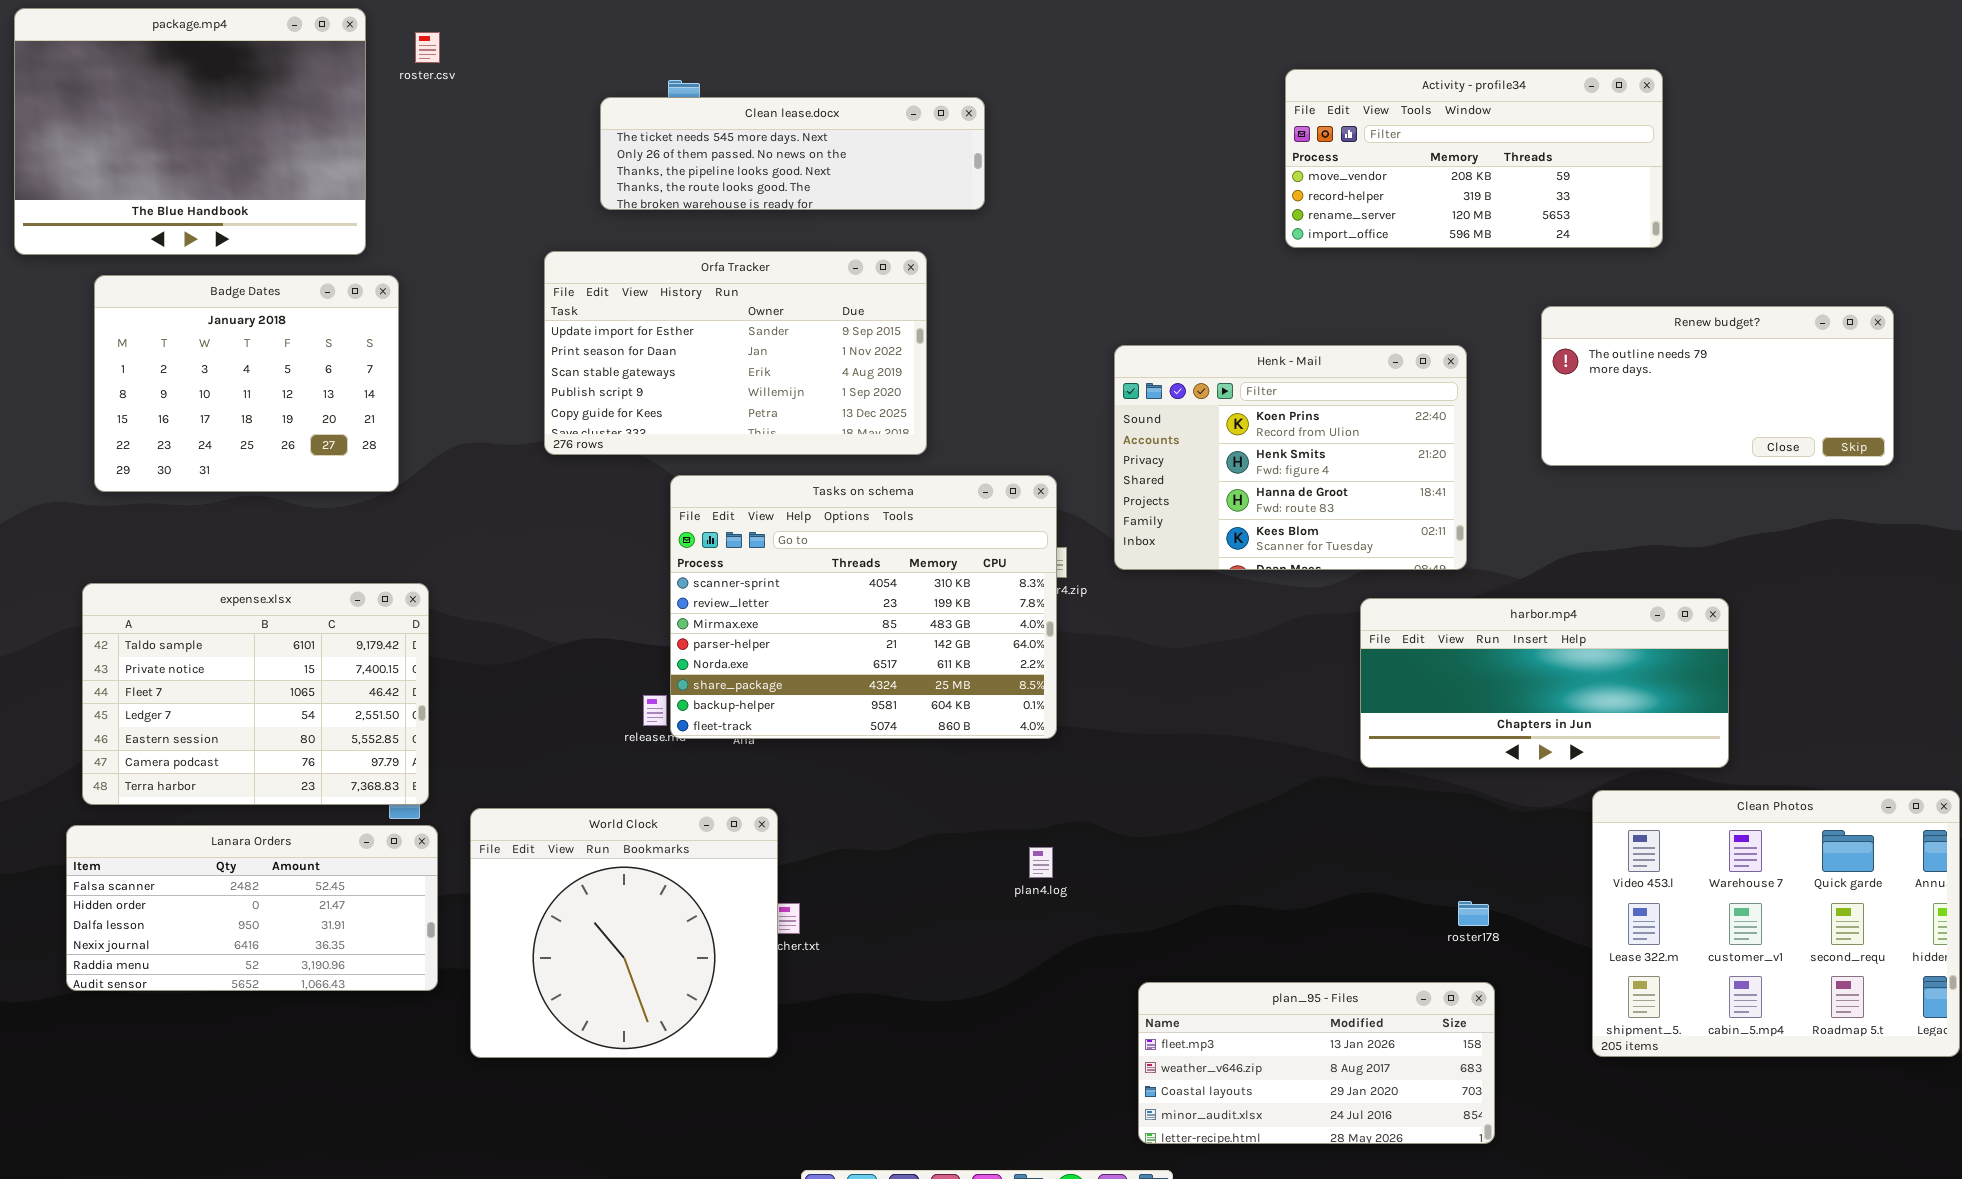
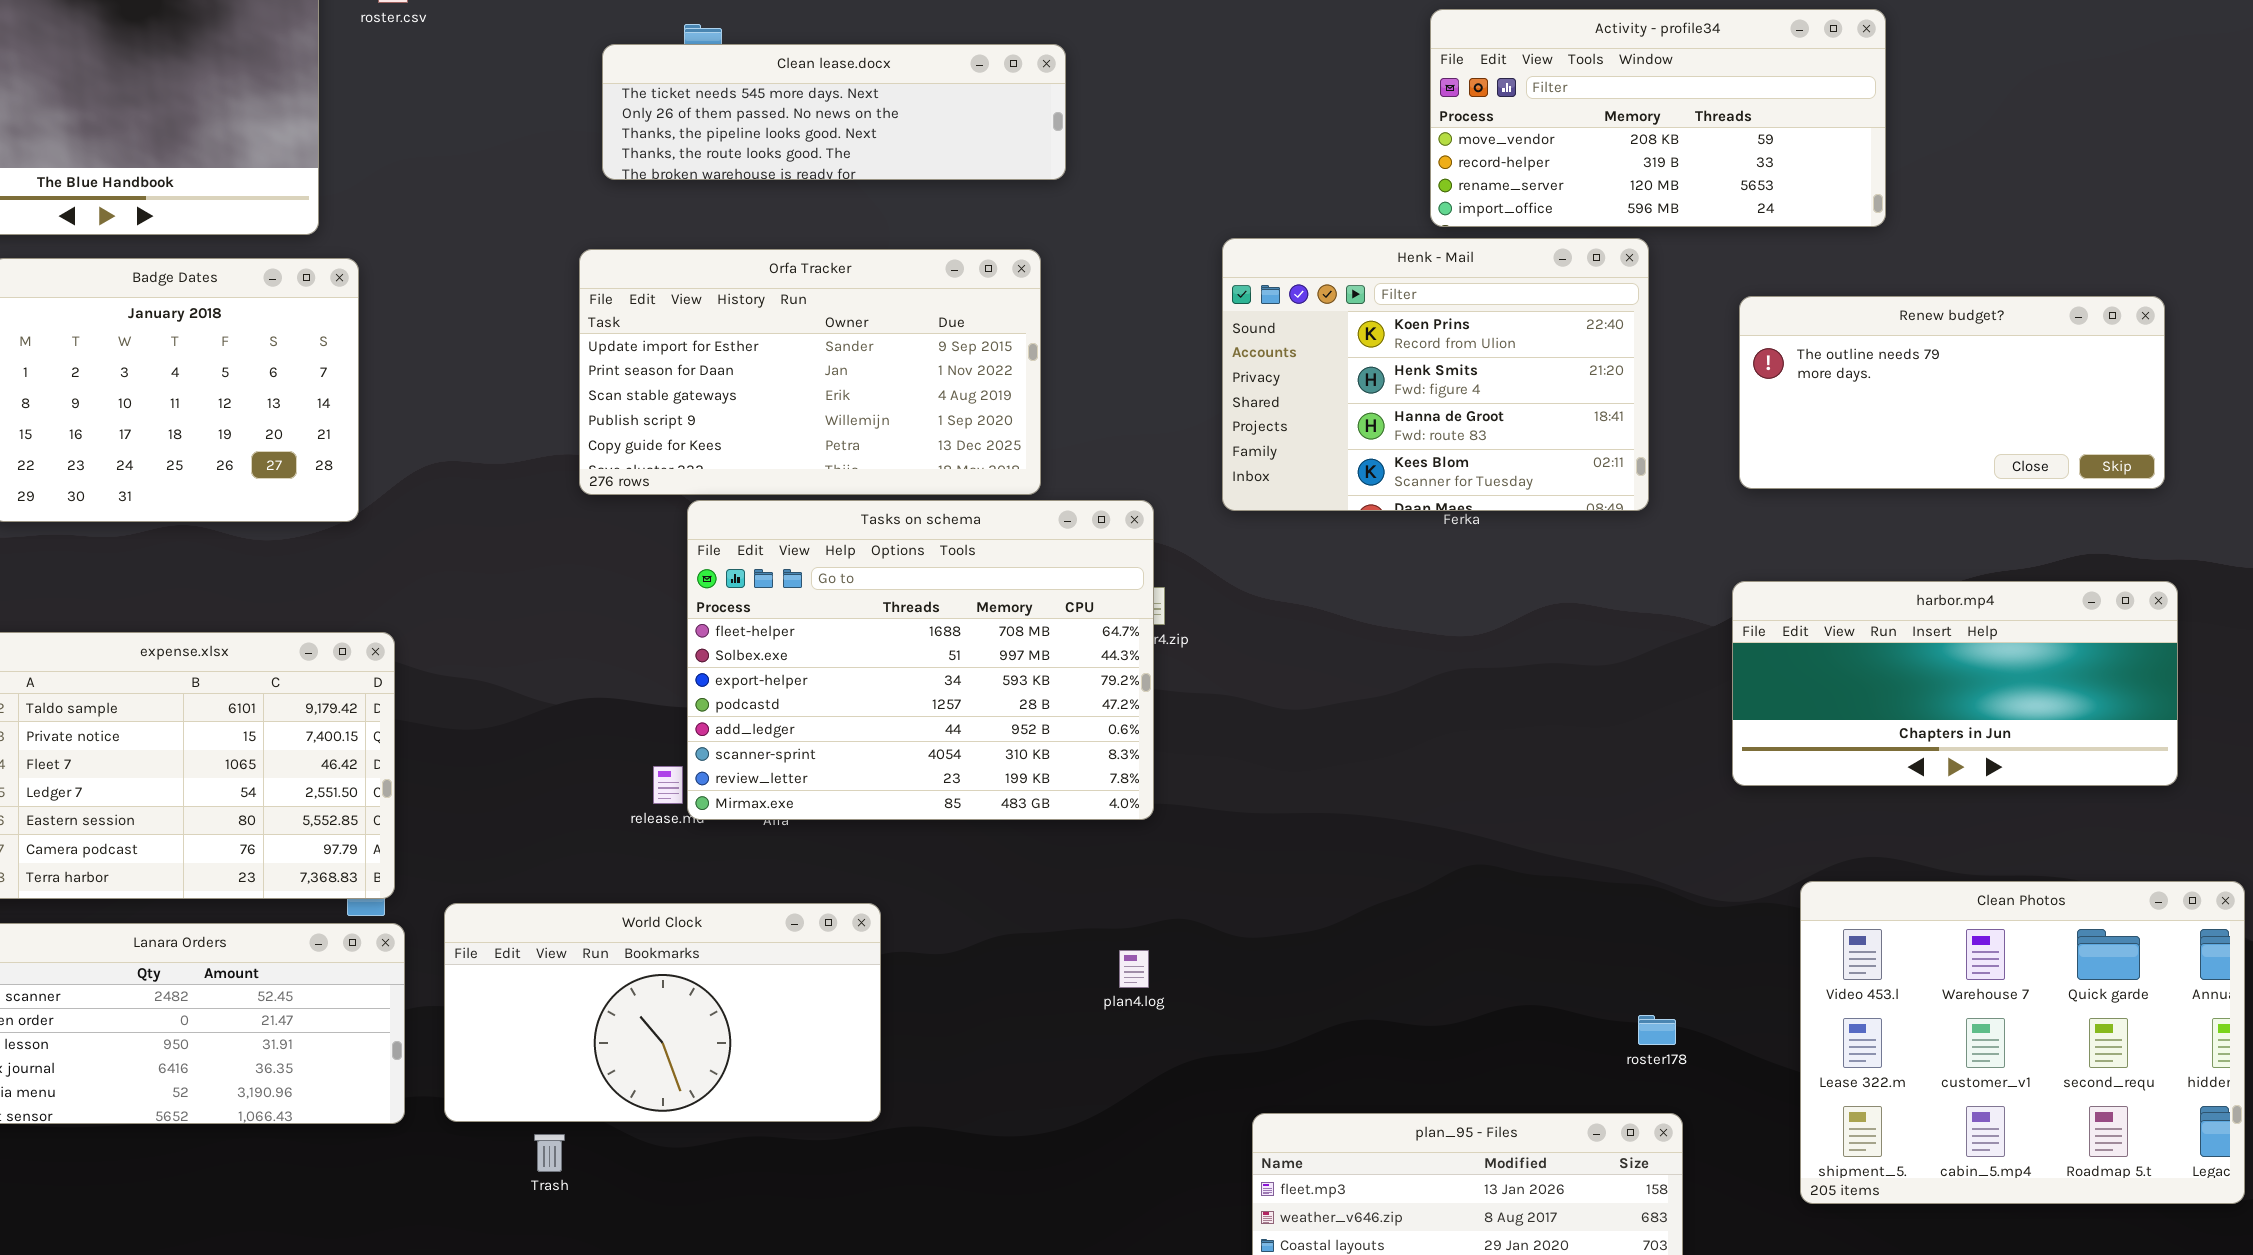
Orfa Tracker: [544,251,927,455] -> [579,249,1041,495], moved
Henk - Mail: [1114,345,1467,570] -> [1222,238,1649,511], moved
Tasks on schema: [670,475,1057,739] -> [687,500,1154,820], scrolled up 5 rows
harbor.mp4: [1360,598,1729,768] -> [1732,581,2178,786], moved
World Clock: [470,808,778,1058] -> [444,903,881,1122], resized

